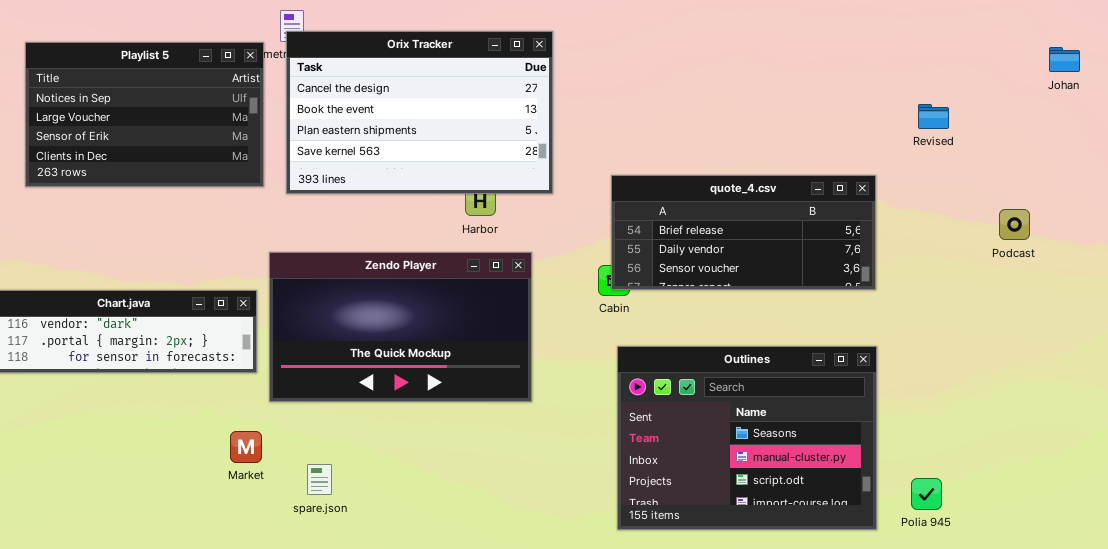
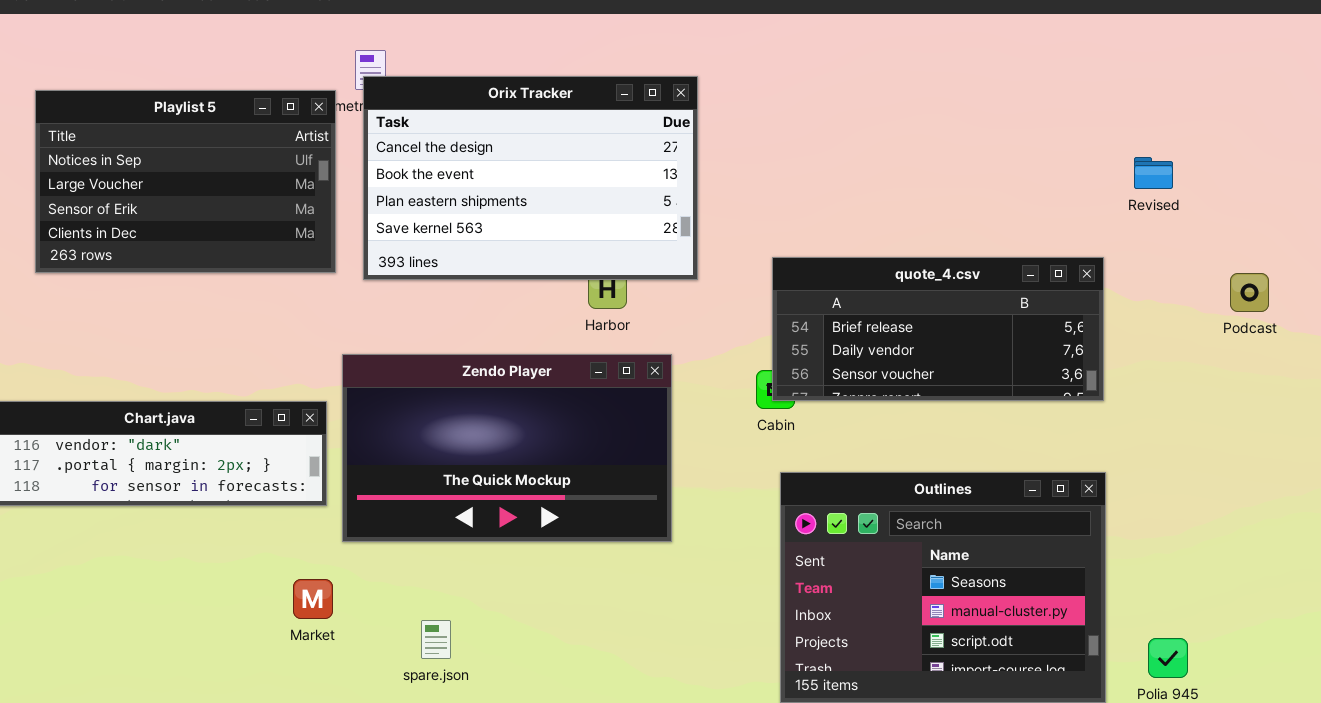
Revised: [918,104,949,129] -> [1134,157,1173,189], moved
Podcast: [999,209,1030,240] -> [1230,273,1269,312], moved
spare.json: [307,464,332,495] -> [421,620,451,659], moved

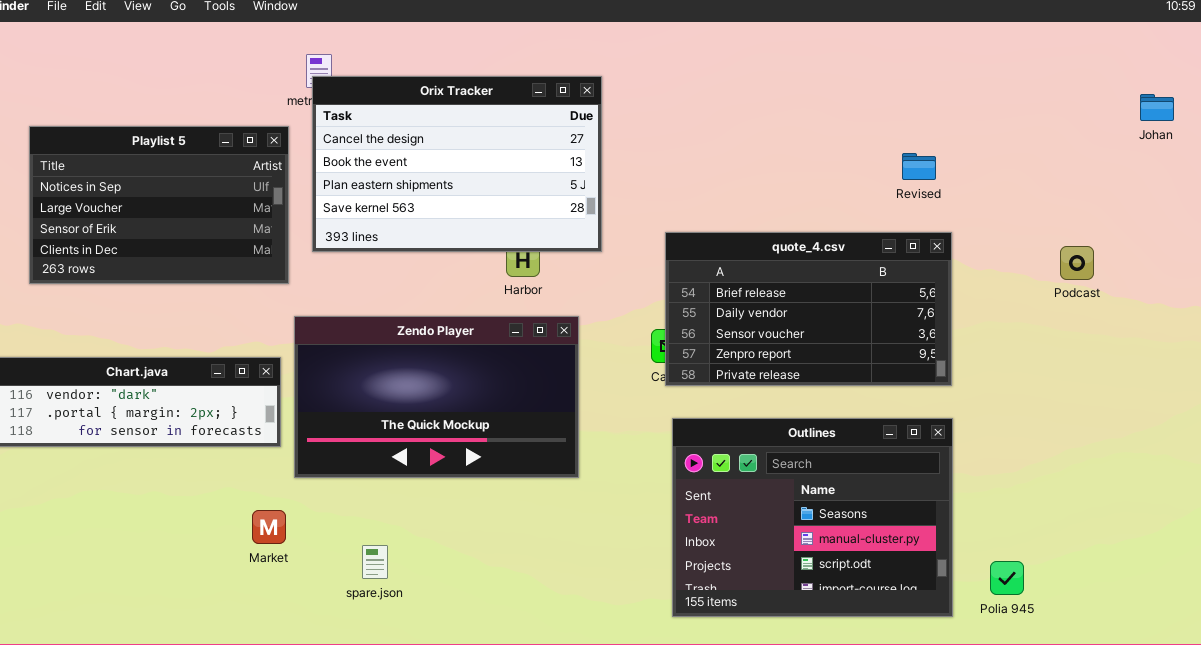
Playlist 5: [35,90,336,273] -> [29,126,289,284], moved
Revised: [1134,157,1173,189] -> [902,153,936,180], moved
quote_4.csv: [772,257,1104,401] -> [665,232,952,386], resized

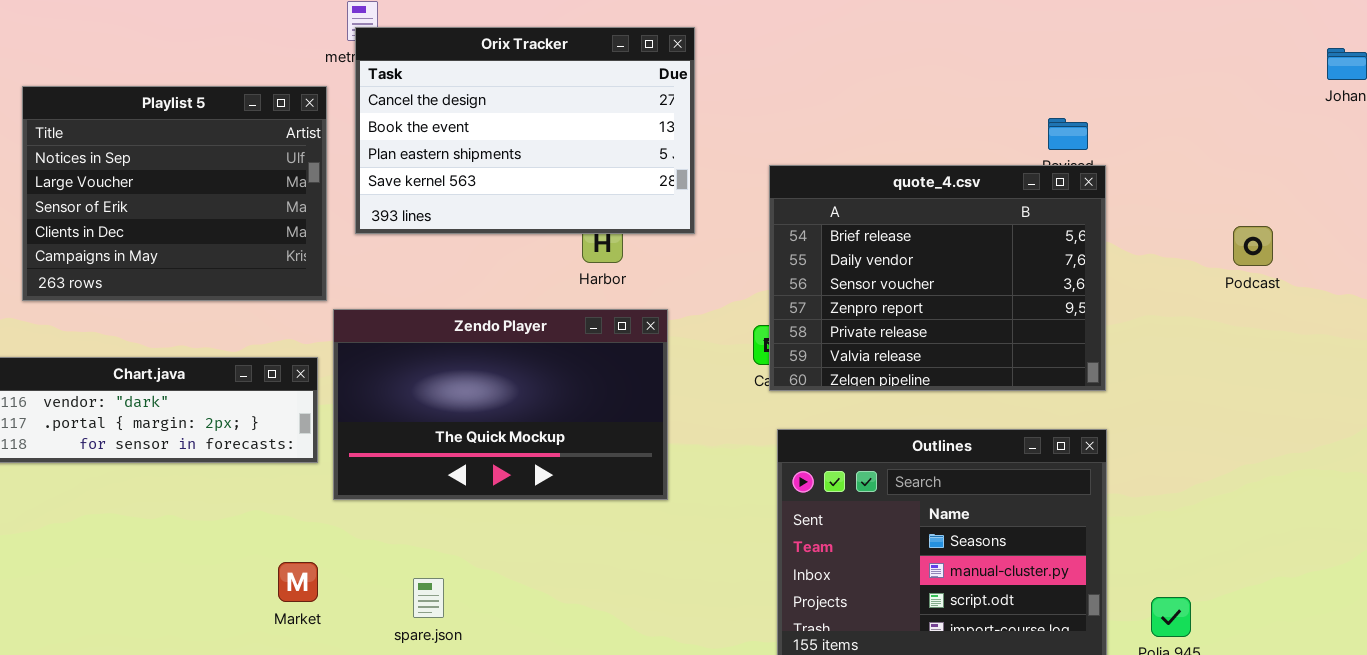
Playlist 5: [29,126,289,284] -> [22,86,327,301], resized
quote_4.csv: [665,232,952,386] -> [769,165,1106,391], resized
Market: [252,510,286,544] -> [278,562,318,602], moved

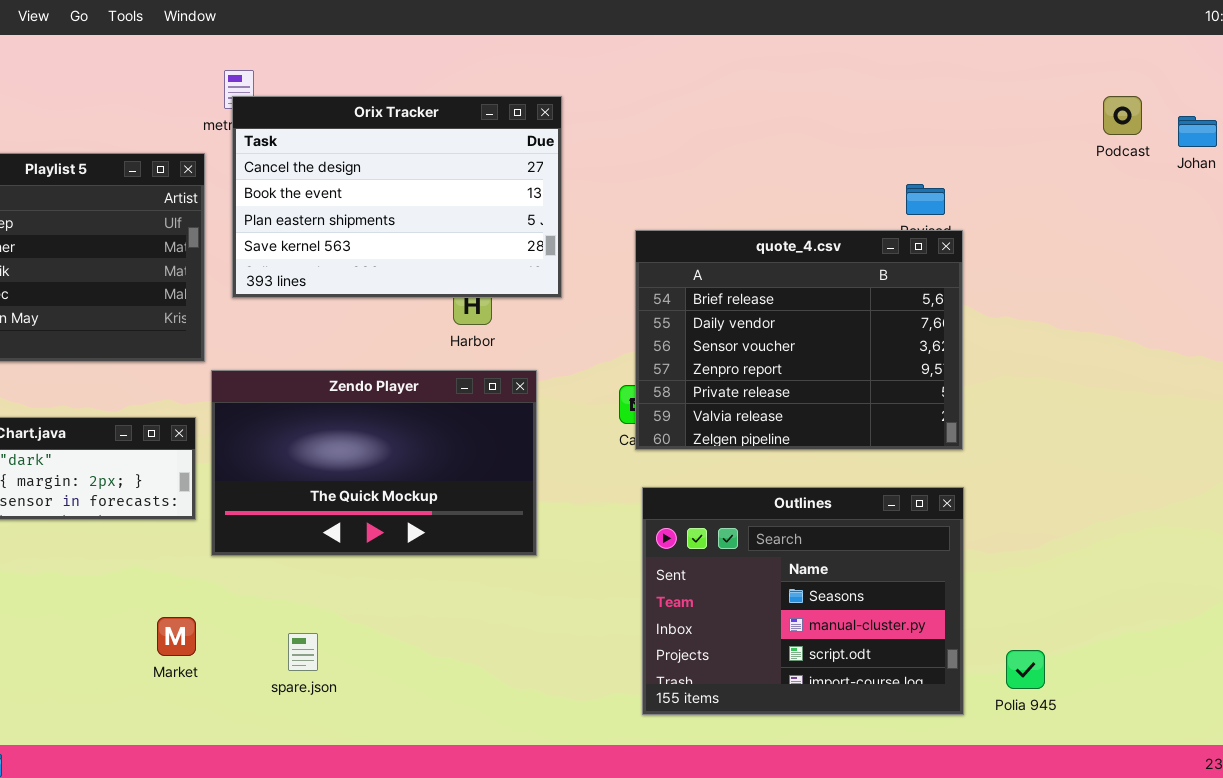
Podcast: [1233,226,1273,266] -> [1103,96,1142,135], moved

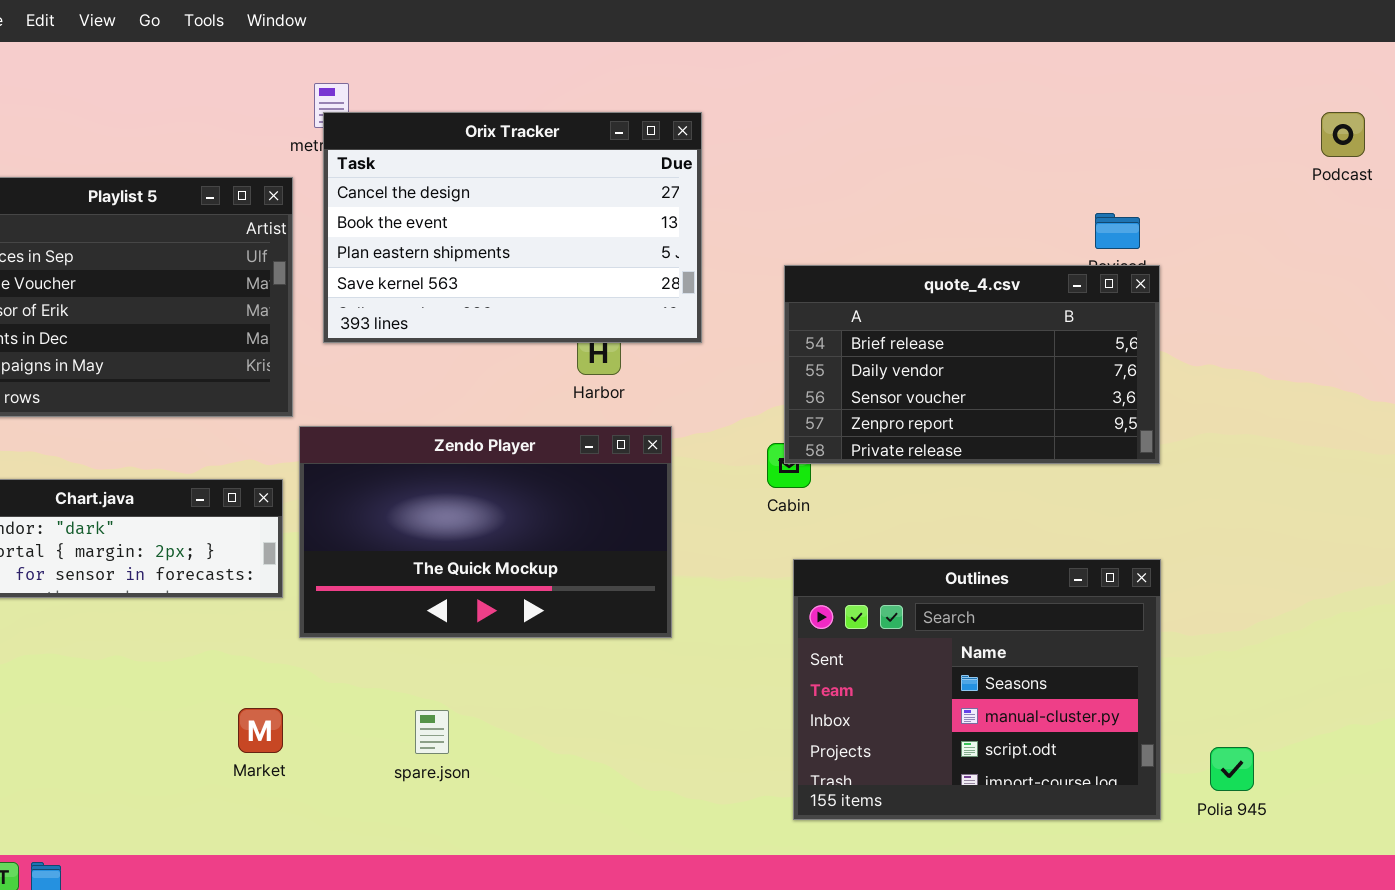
quote_4.csv: [635,230,963,450] -> [784,265,1160,464], resized
spare.json: [288,633,318,671] -> [415,710,449,754], moved

